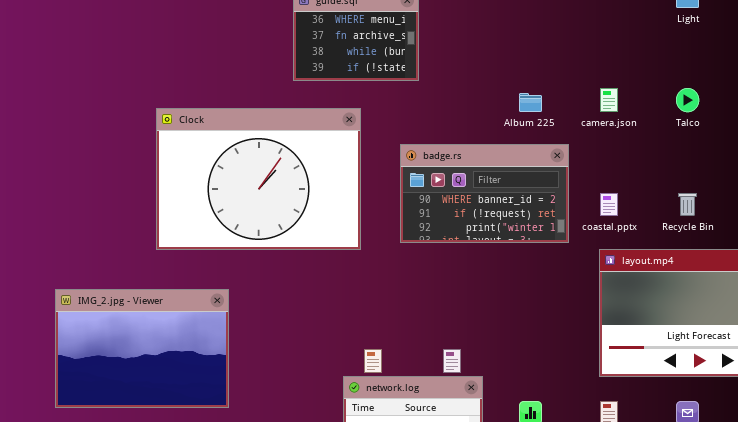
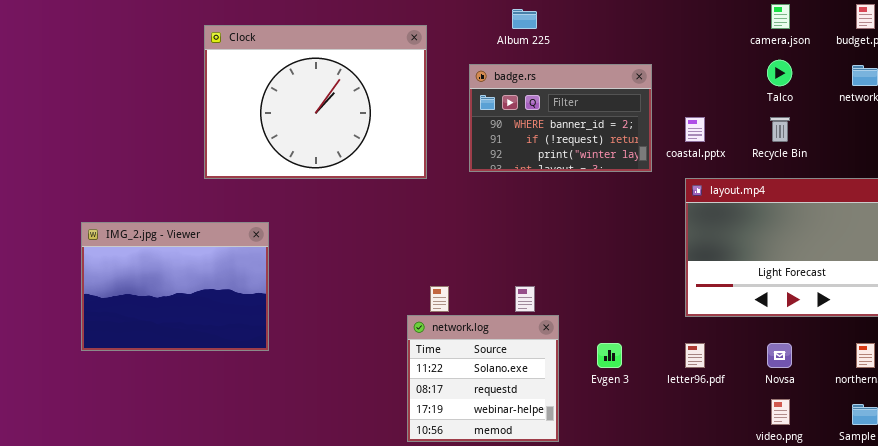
camera.json: [600,88,618,112] -> [771,4,790,29], moved
Talco: [676,88,699,112] -> [767,60,792,86], moved
Album 225: [519,93,542,112] -> [512,9,537,29], moved
IMG_2.jpg - Viewer: [55,289,229,408] -> [81,222,269,351], moved

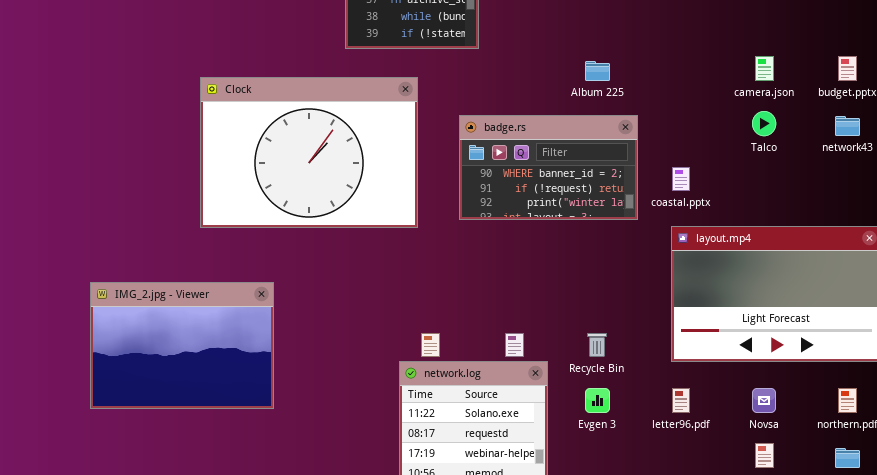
Album 225: [512,9,537,29] -> [585,61,610,81], moved
Recycle Bin: [770,117,790,142] -> [587,333,607,357], moved
IMG_2.jpg - Viewer: [81,222,269,351] -> [90,282,274,409], moved

